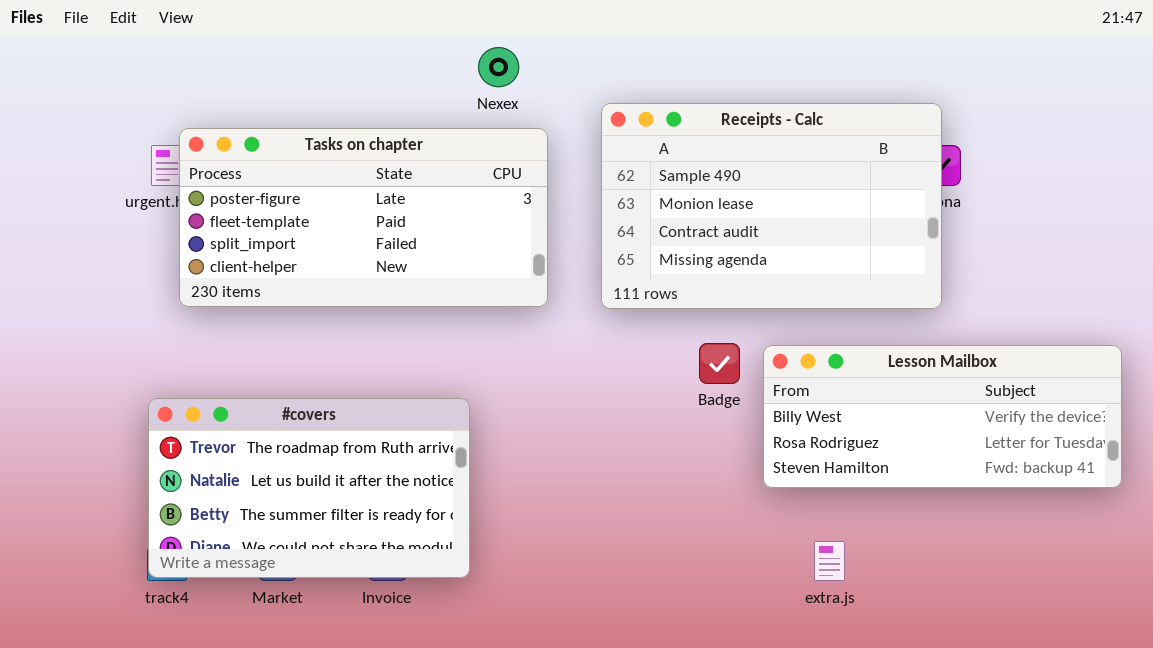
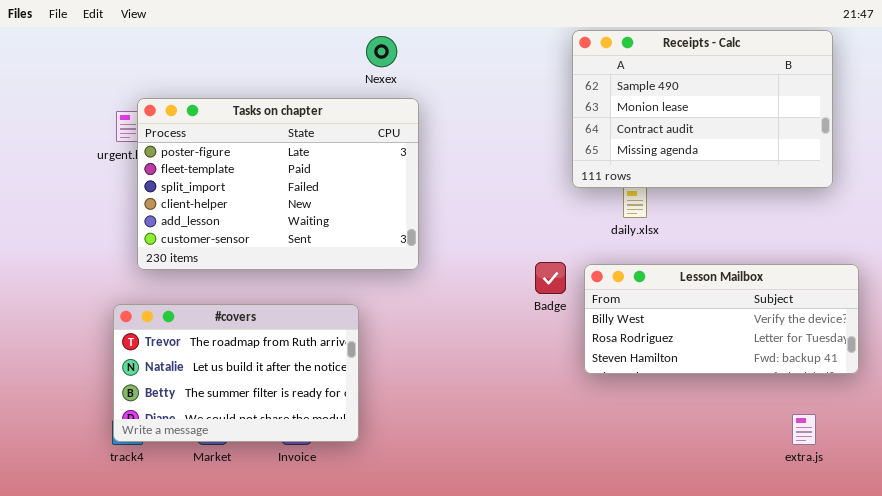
Receipts - Calc: [601,103,942,309] -> [572,30,833,188], moved
Tasks on chapter: [179,128,548,307] -> [137,98,419,270], resized
extra.js: [814,541,845,581] -> [792,414,816,445], moved

